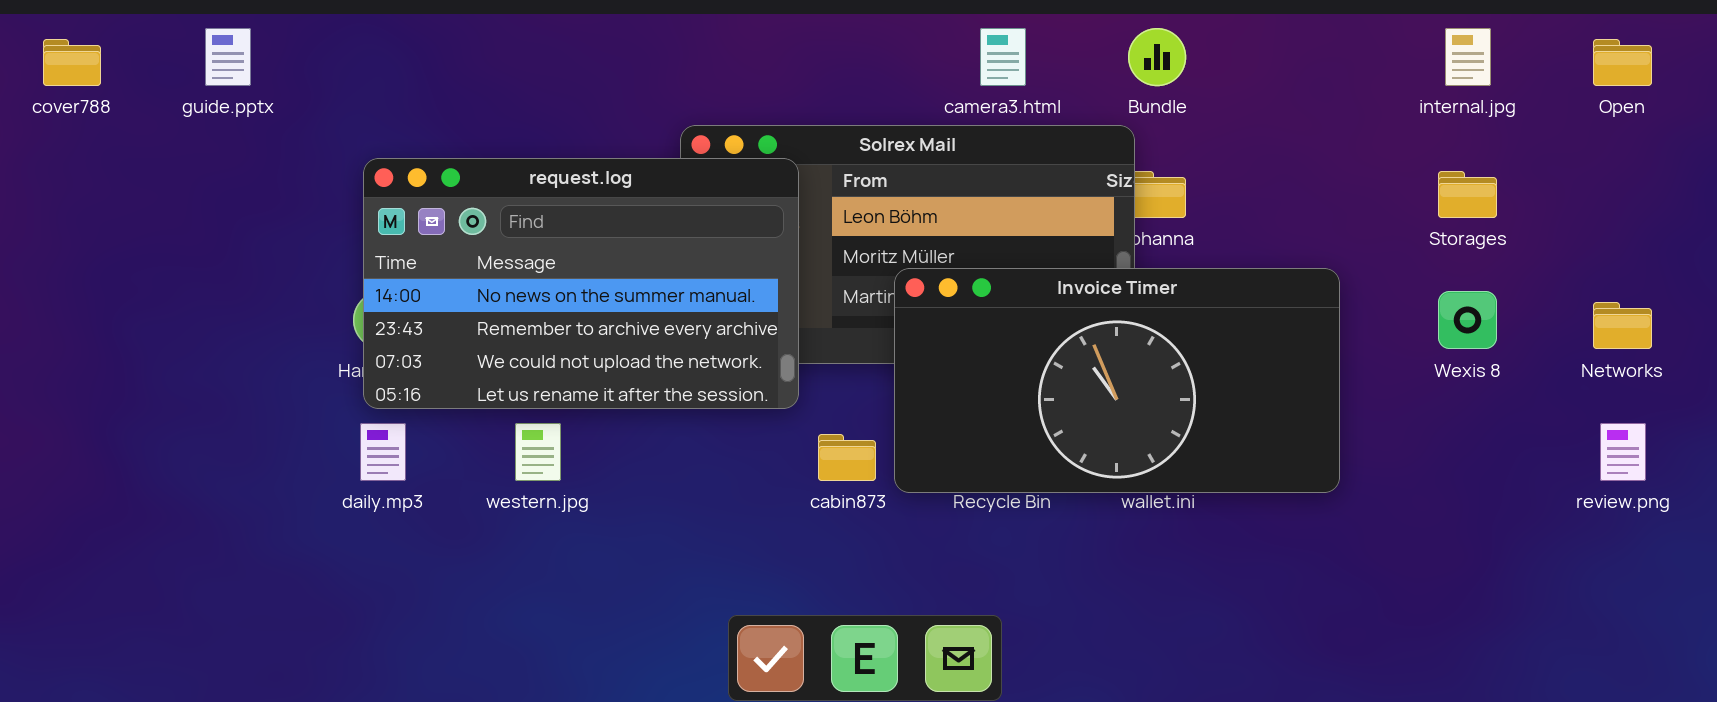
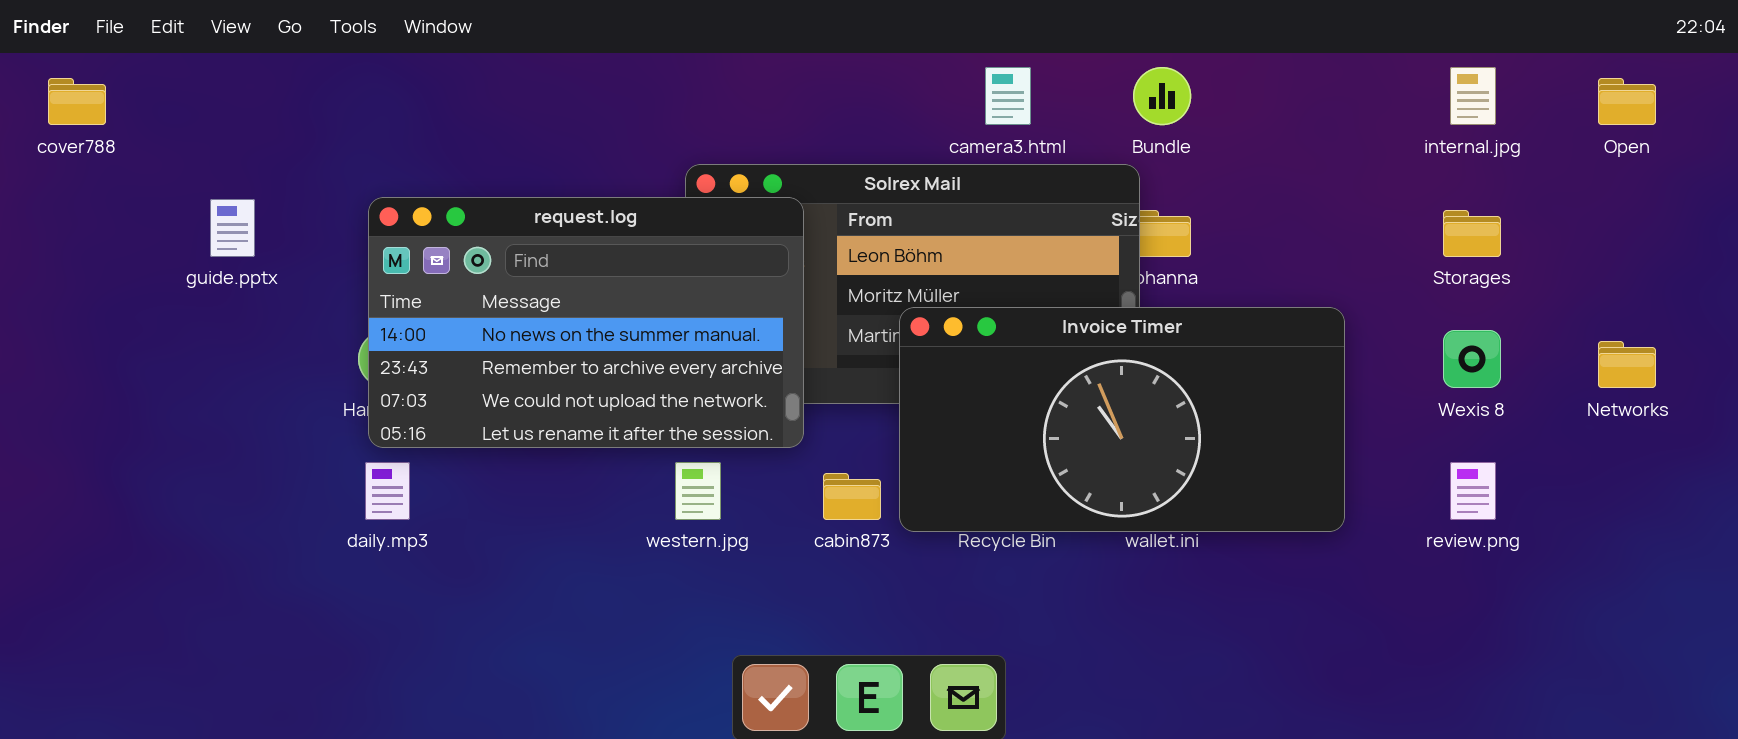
guide.pptx: [205,28,251,86] -> [210,199,255,257], moved
western.jpg: [515,423,561,481] -> [675,462,721,520], moved
review.png: [1600,423,1646,481] -> [1450,462,1496,520], moved

